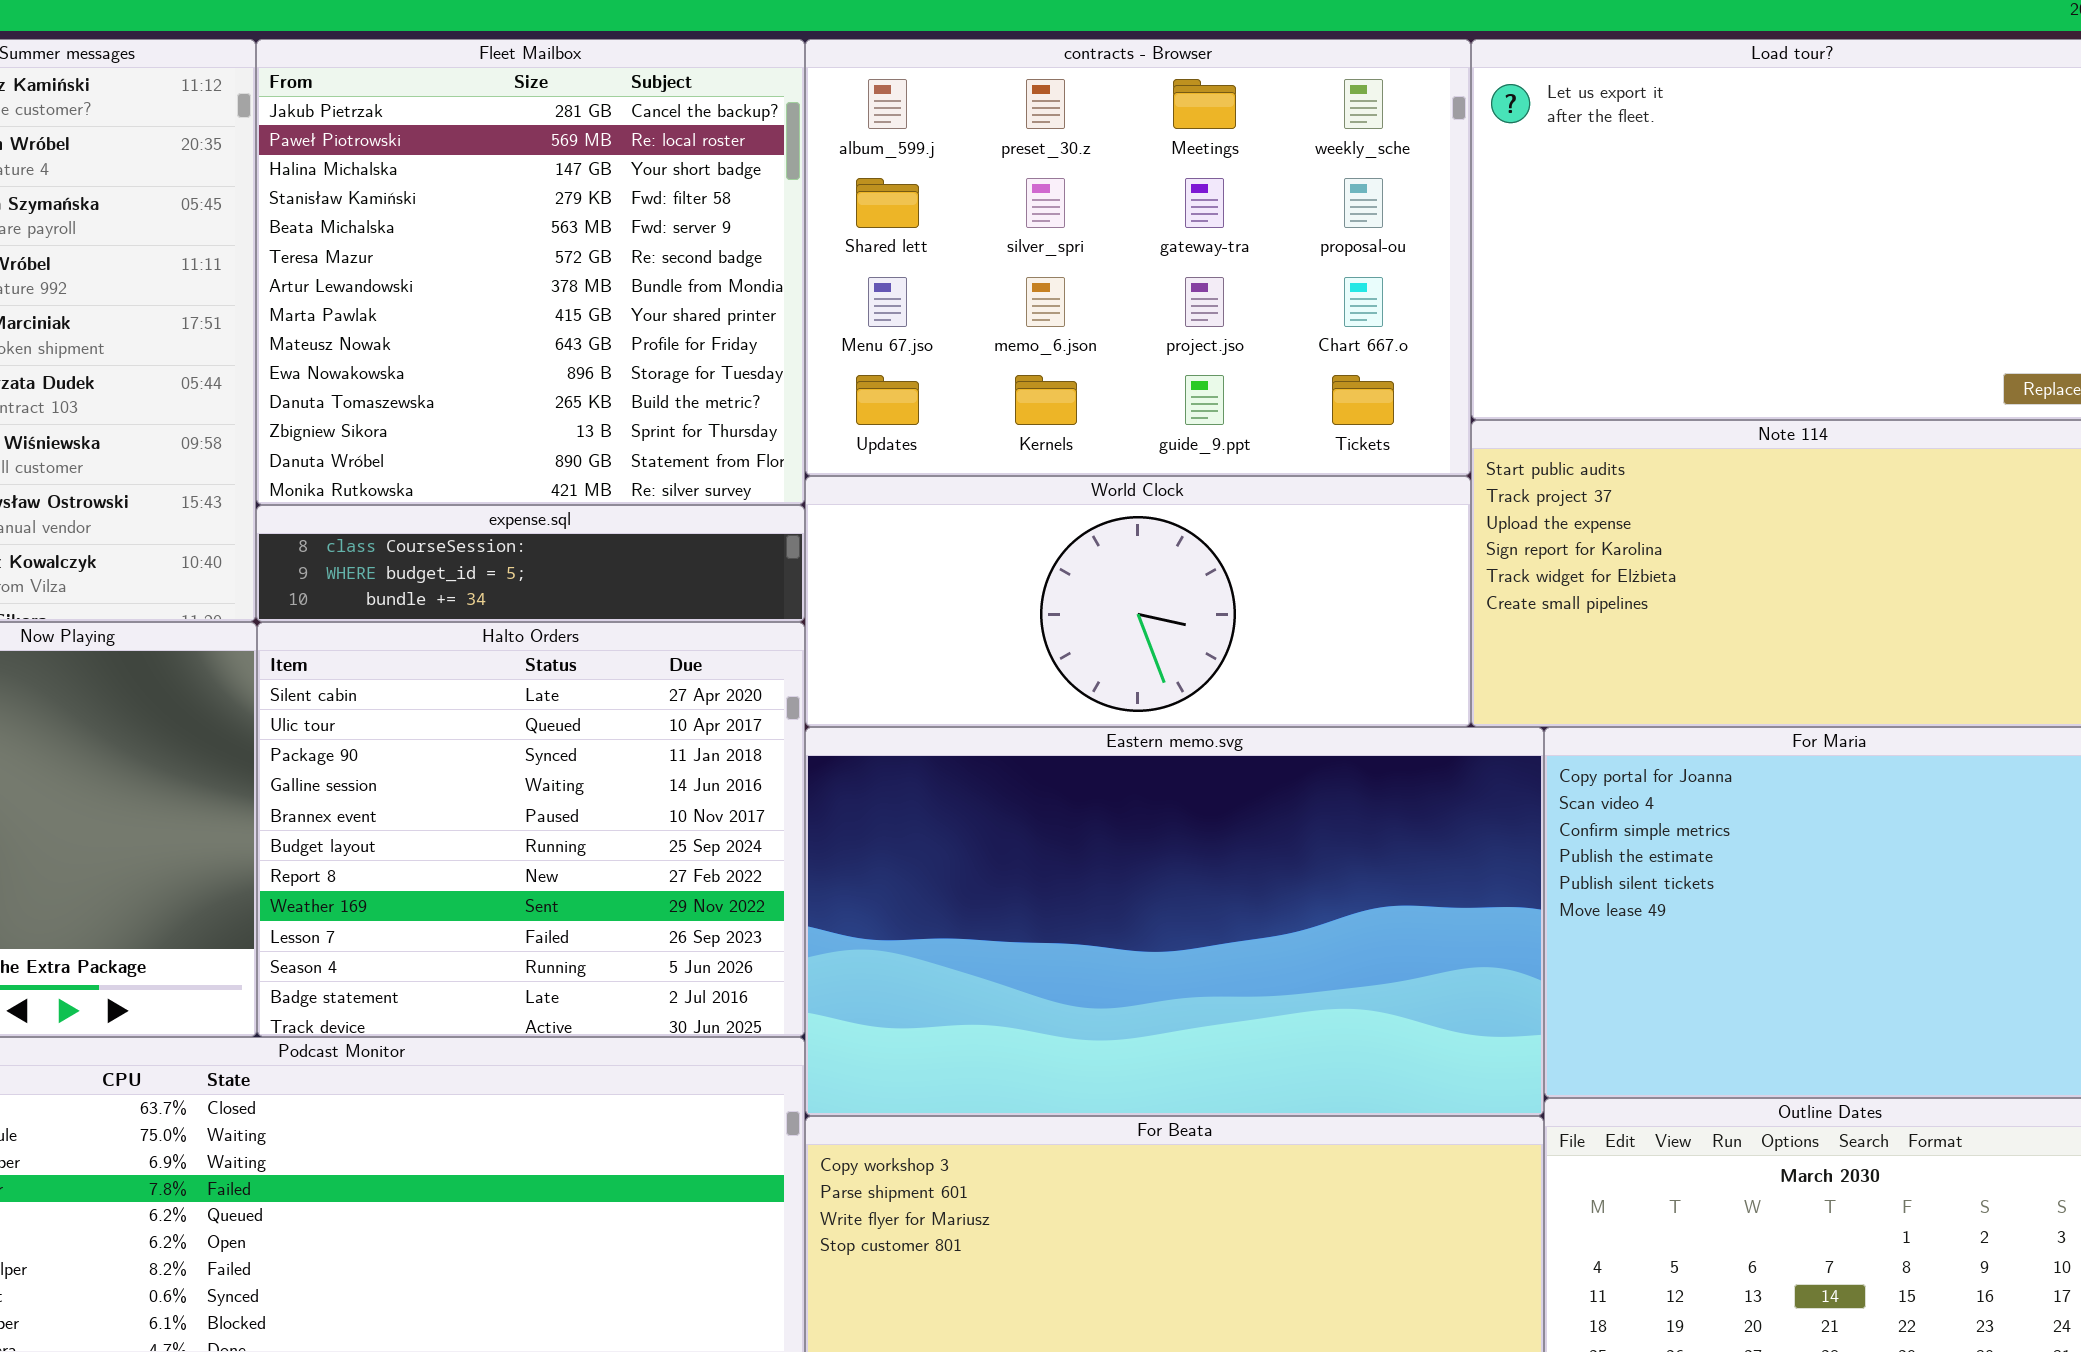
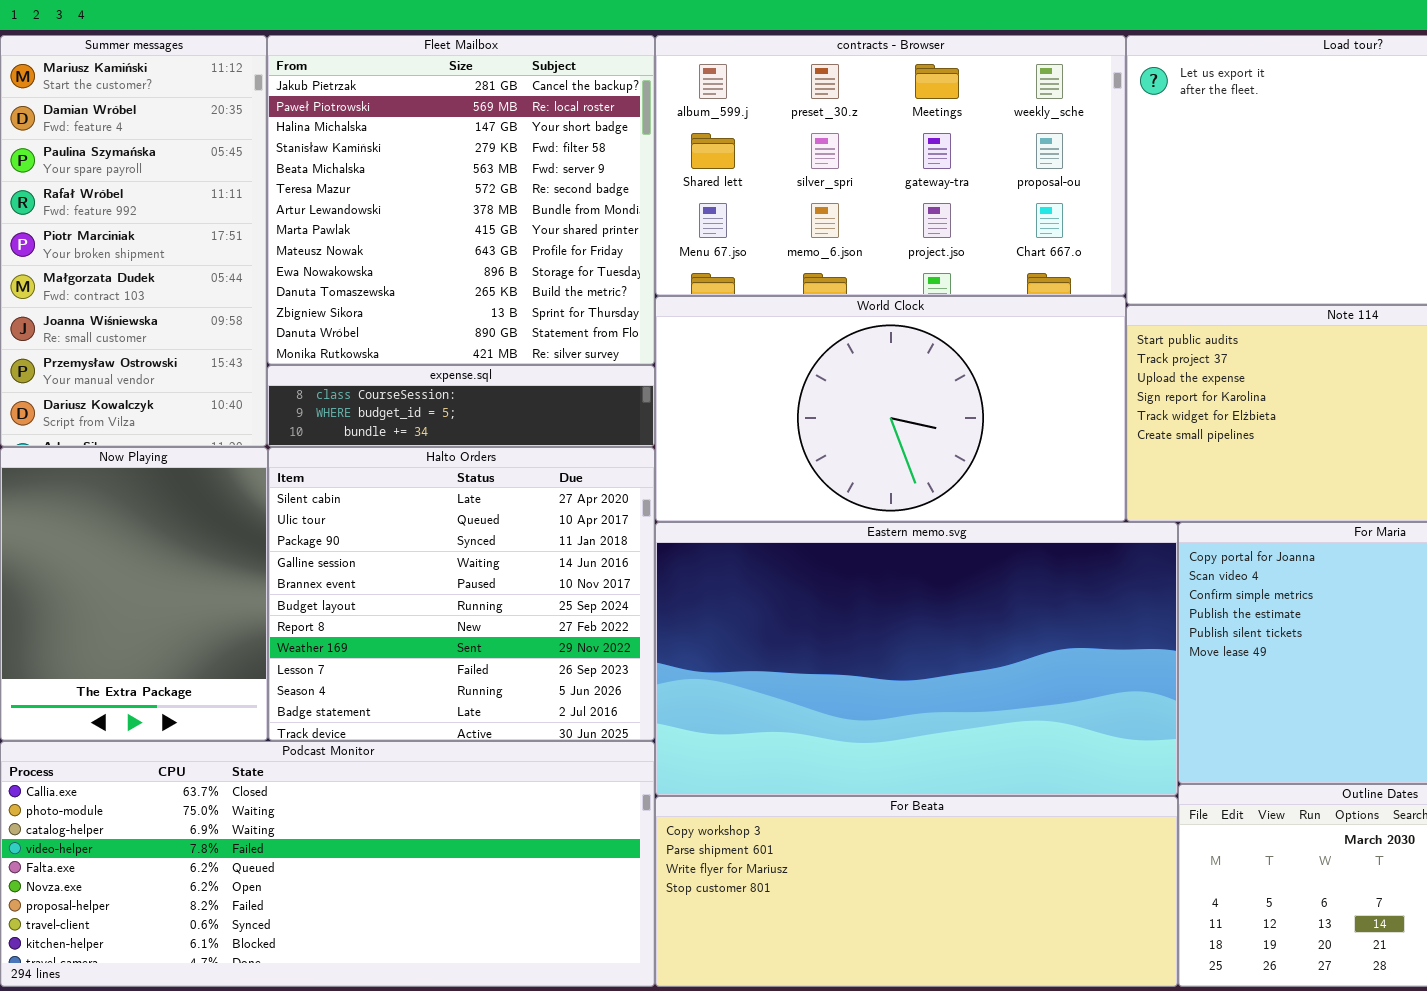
contracts - Browser: [805,39,1471,476] -> [655,35,1126,296], resized
World Clock: [805,476,1471,727] -> [655,296,1126,522], resized

